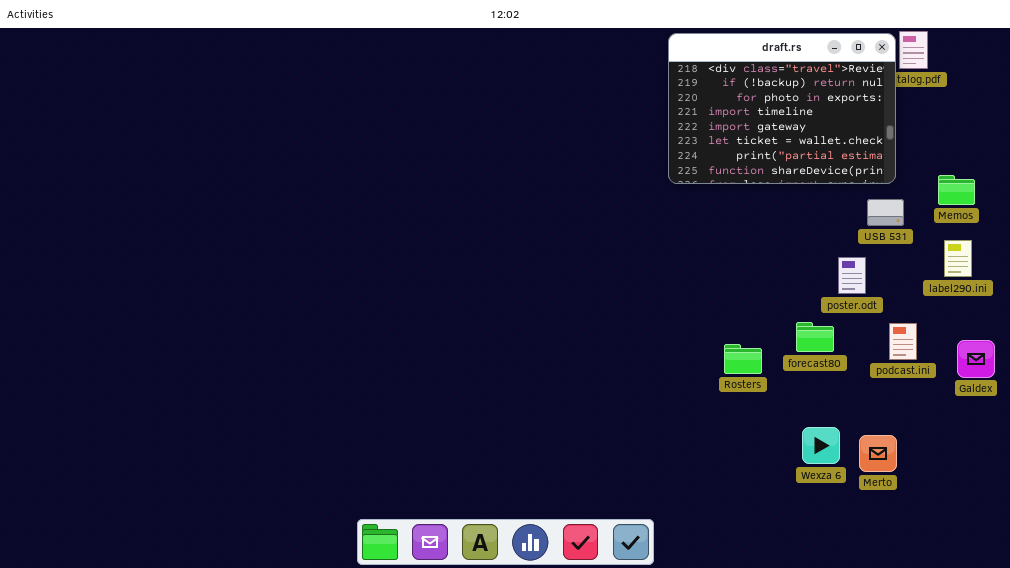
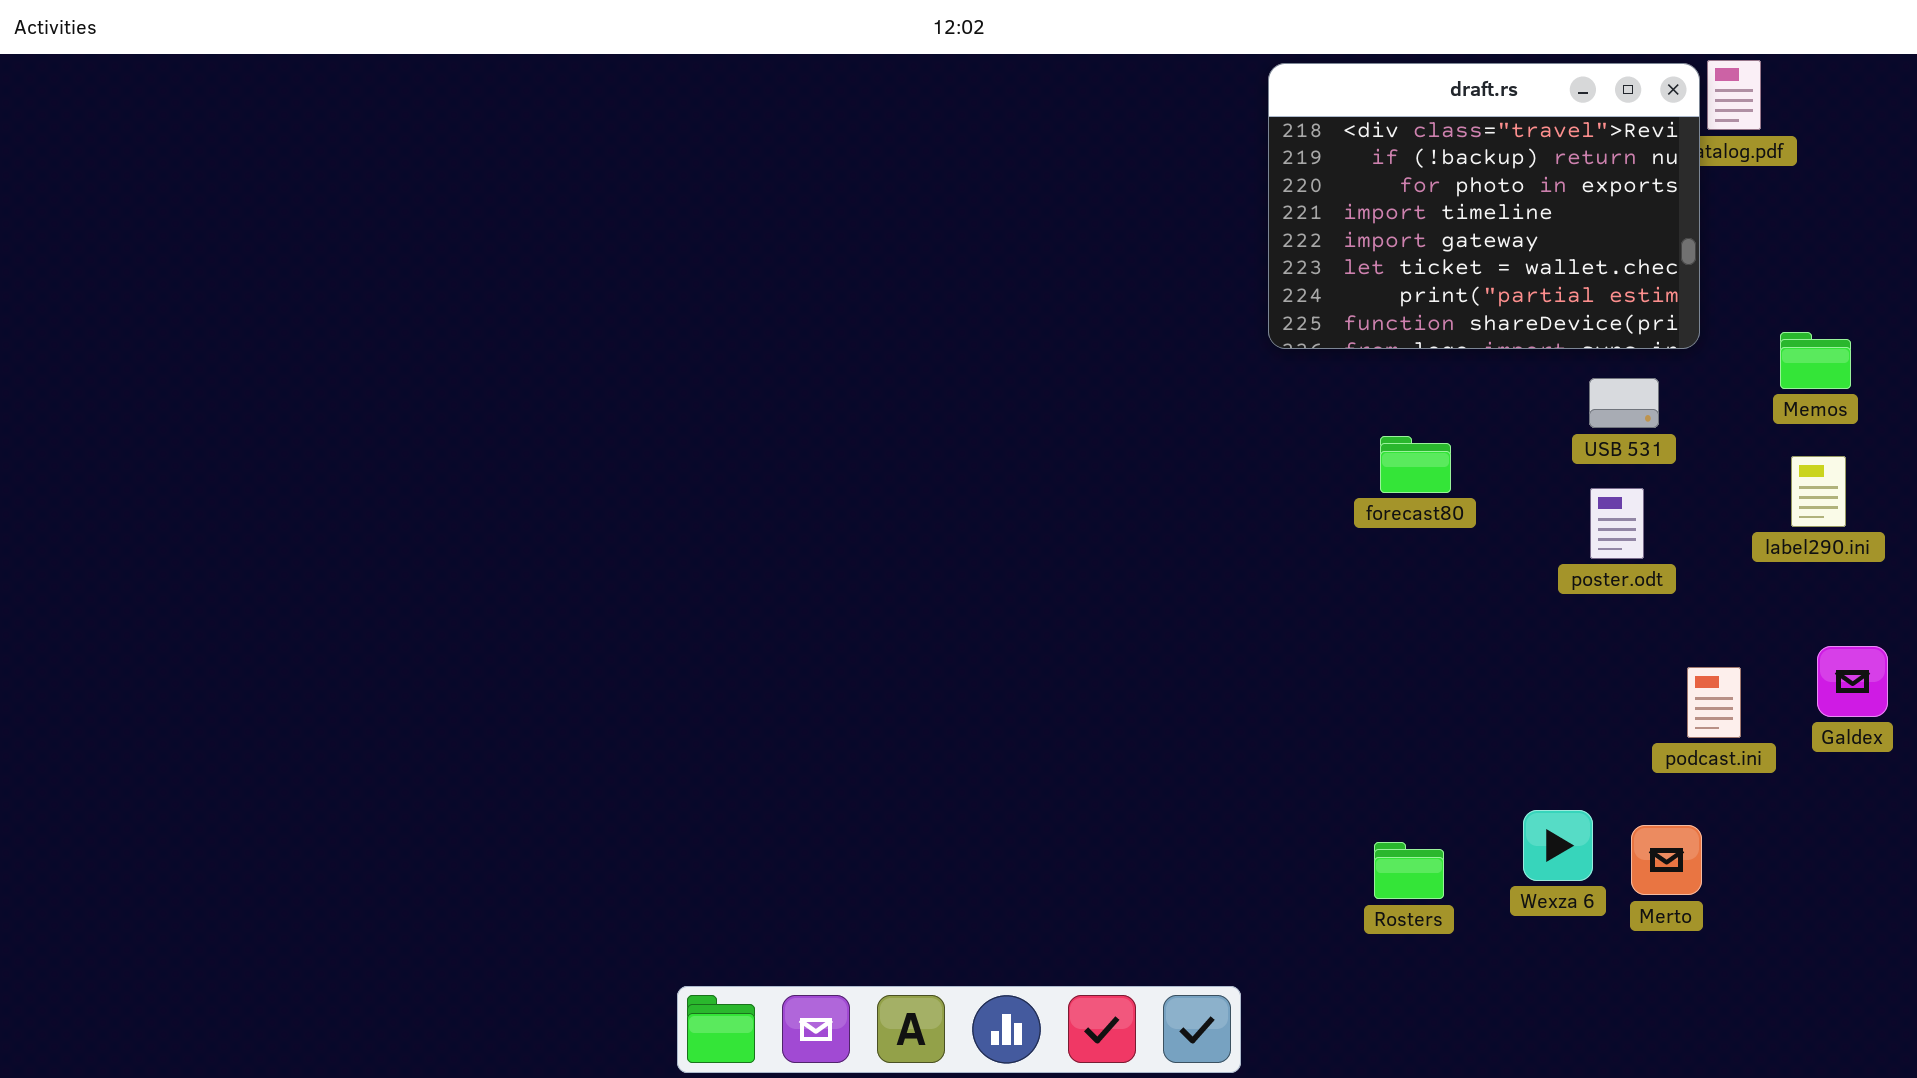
USB 531: [867,199,904,226] -> [1589,378,1659,428], moved
forecast80: [796,322,834,352] -> [1380,436,1451,493], moved
podcast.ini: [889,323,917,360] -> [1687,667,1741,738], moved
Rosters: [724,344,762,374] -> [1374,842,1444,899], moved

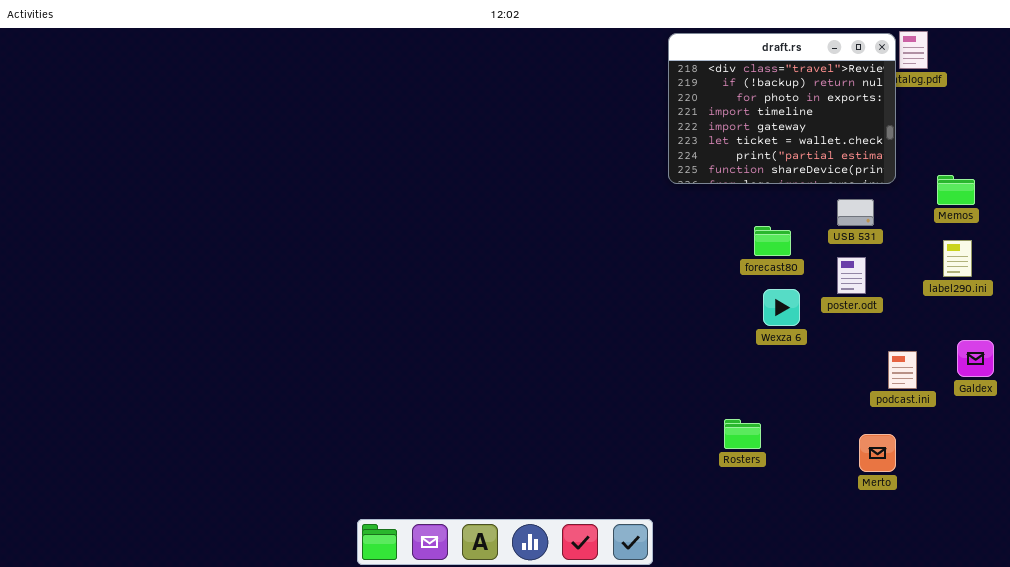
forecast80: [1380,436,1451,493] -> [754,226,791,256], moved
Wexza 6: [1523,810,1593,881] -> [763,289,800,326], moved
Rosters: [1374,842,1444,899] -> [724,419,761,449], moved

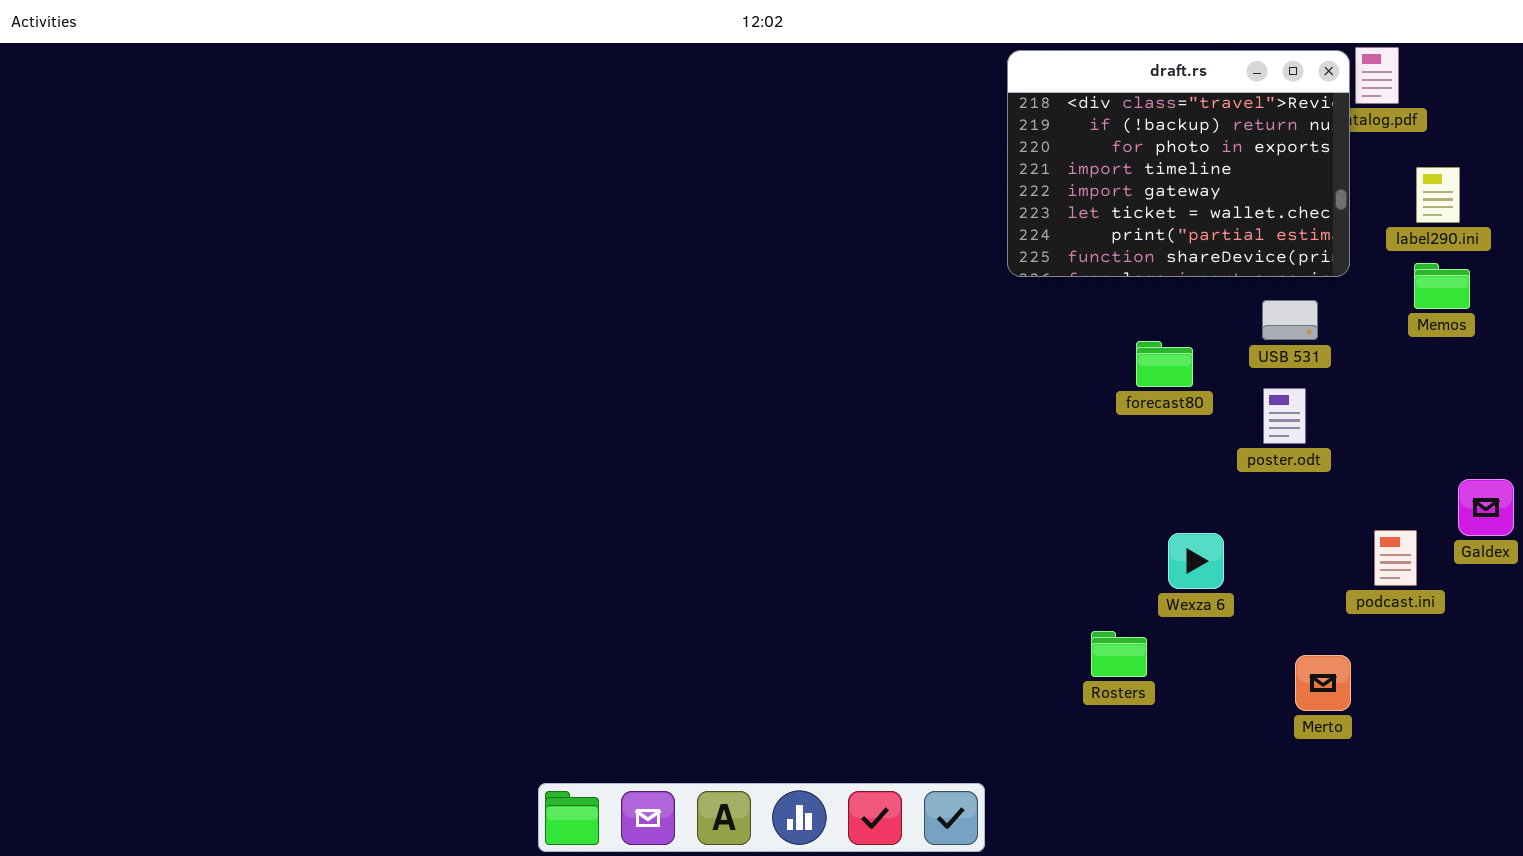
label290.ini: [943,240,972,277] -> [1416,167,1460,223], moved
Wexza 6: [763,289,800,326] -> [1168,533,1224,589], moved
Galdex: [957,340,994,377] -> [1458,479,1514,536], moved
podcast.ini: [888,351,917,389] -> [1374,530,1417,586], moved

